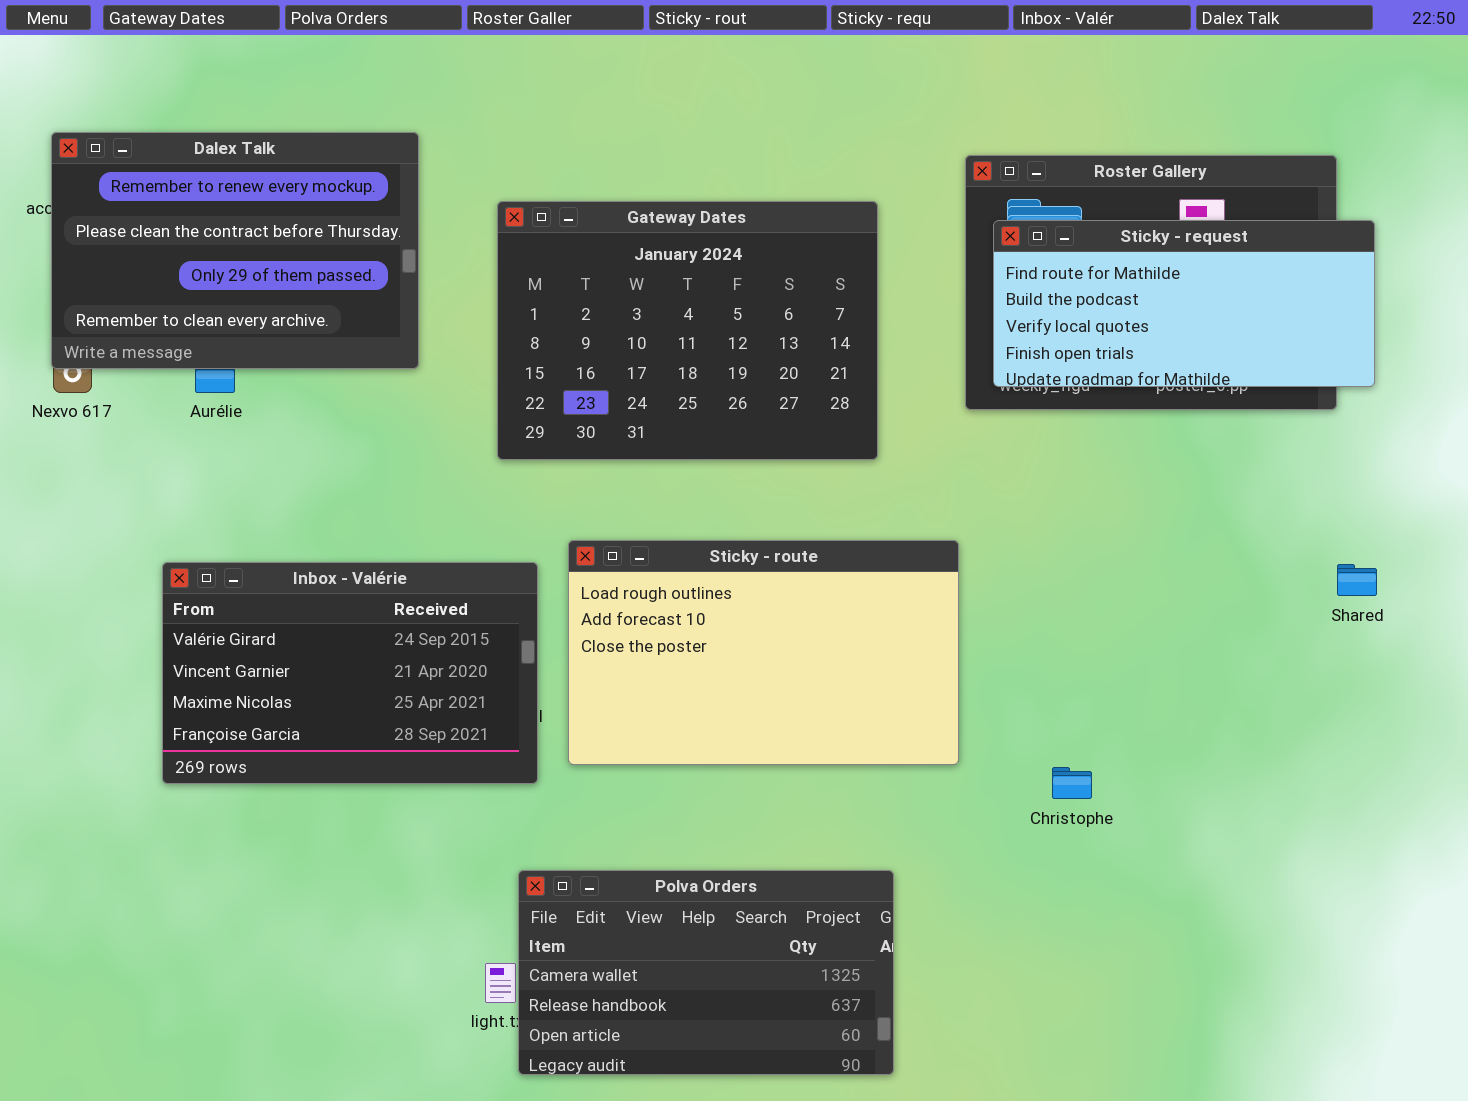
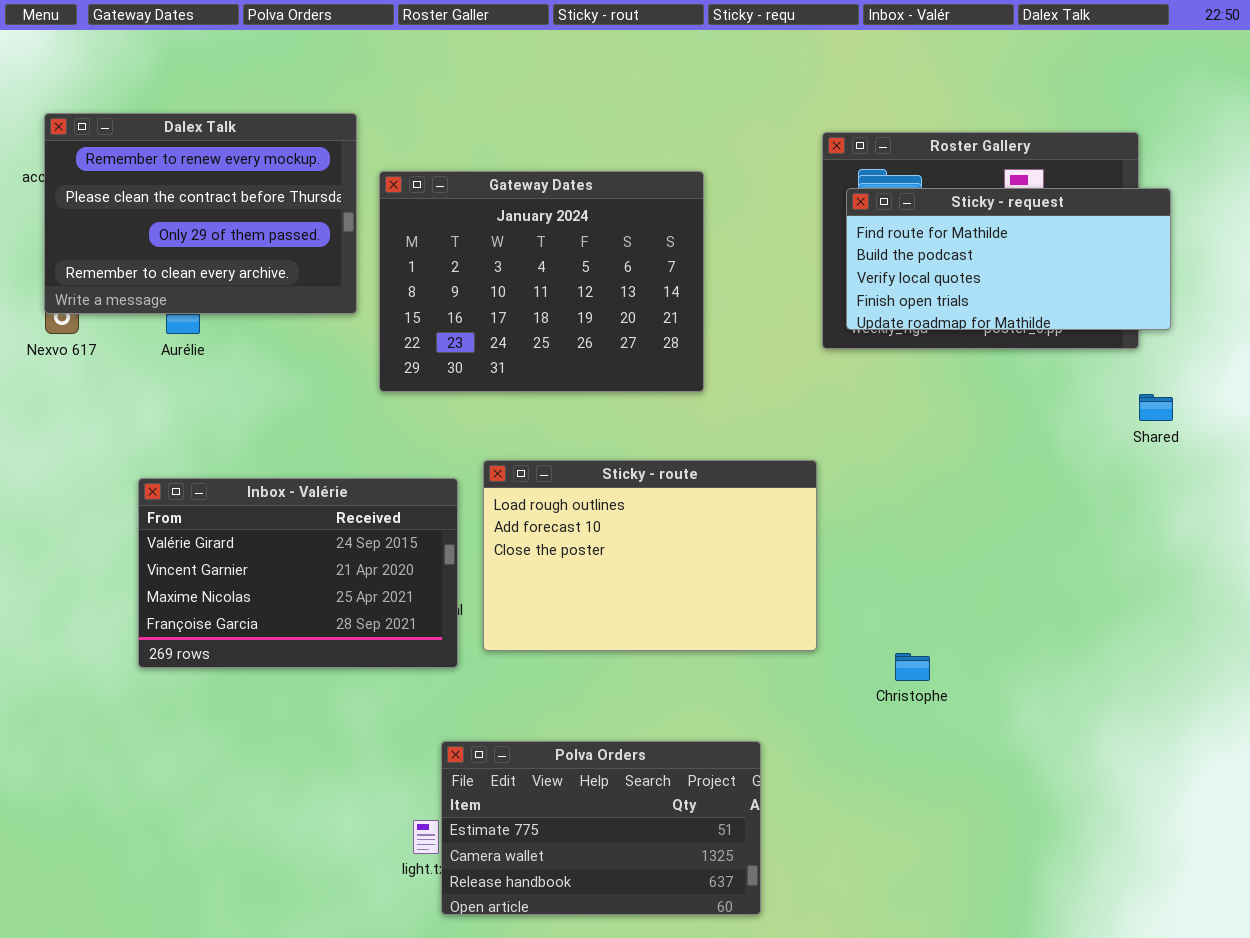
Gateway Dates: [497,201,878,460] -> [379,171,704,392], moved
Shared: [1337,564,1377,596] -> [1139,394,1173,421], moved
Polva Orders: [518,870,894,1075] -> [441,741,761,915], scrolled up 1 row

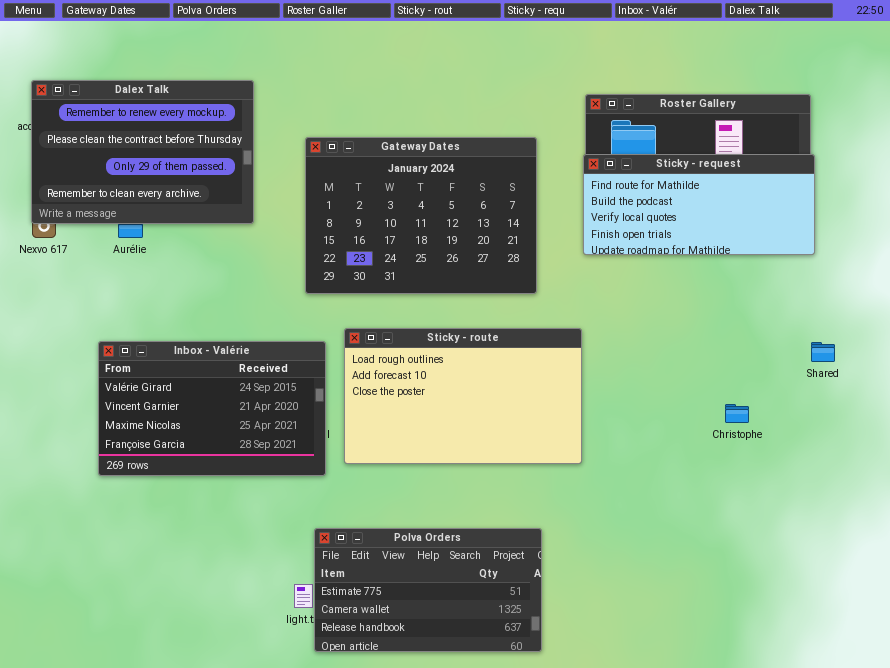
Gateway Dates: [379,171,704,392] -> [305,137,537,294], moved
Sticky - request: [846,188,1171,330] -> [583,154,815,255], moved
Shared: [1139,394,1173,421] -> [811,342,835,362], moved
Christophe: [895,653,930,681] -> [725,404,749,423], moved

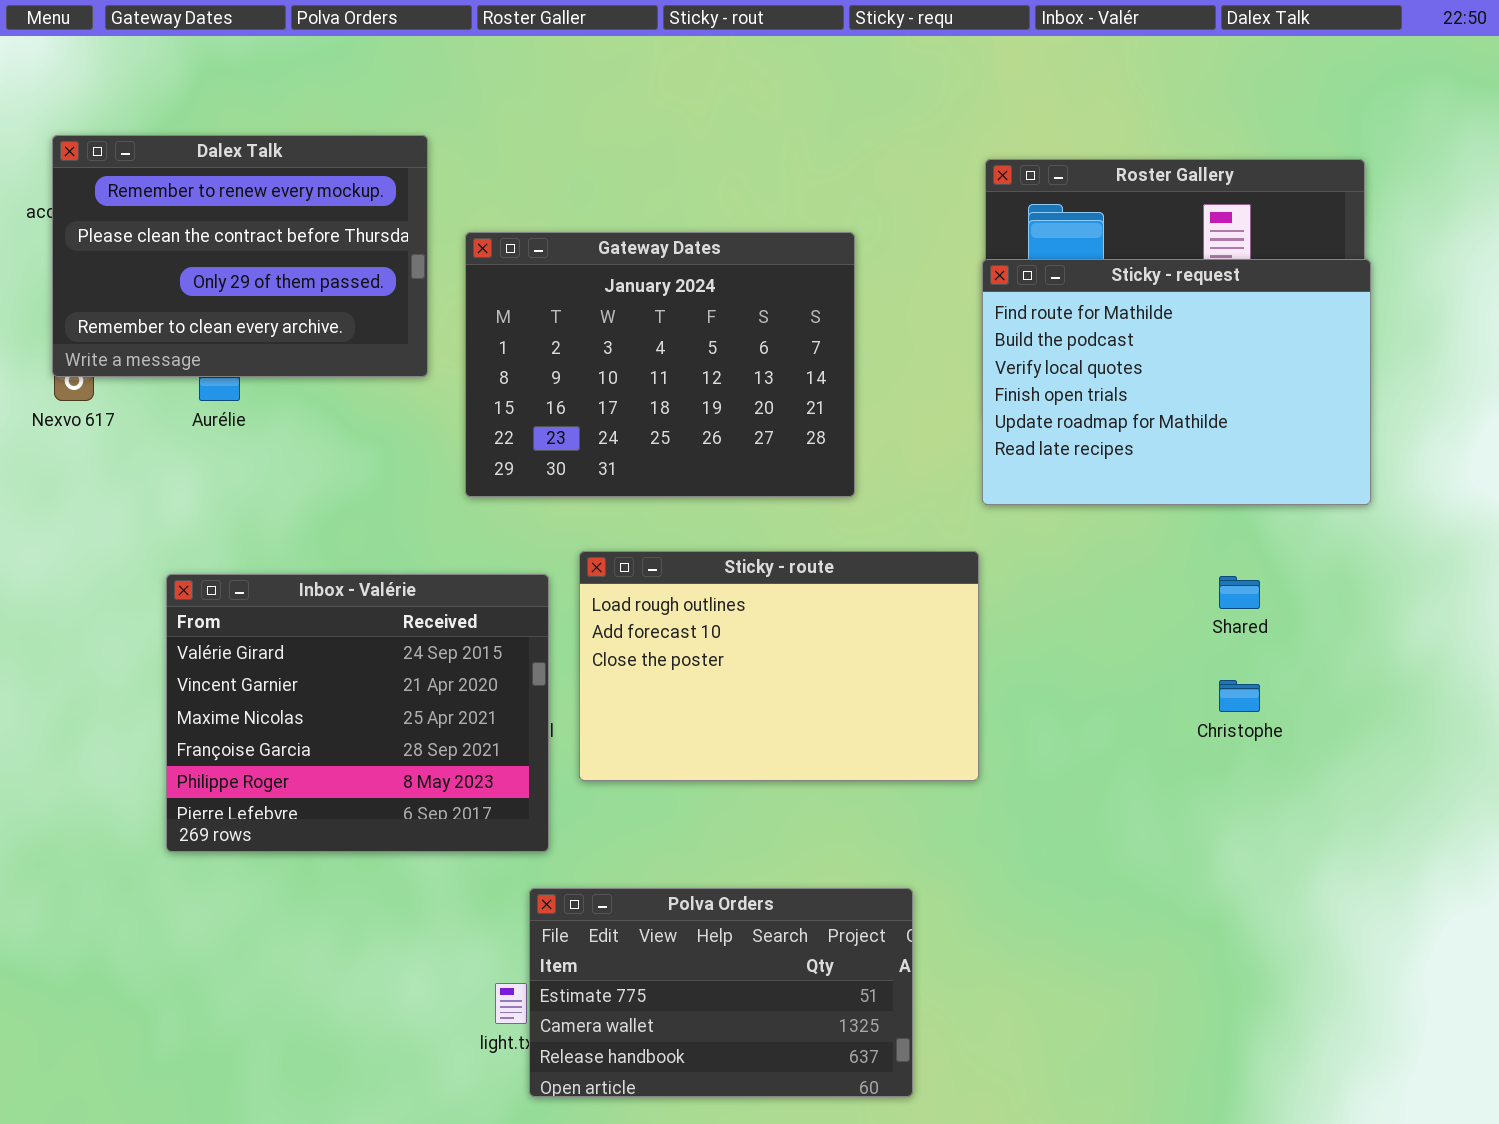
Gateway Dates: [305,137,537,294] -> [465,232,855,497], moved
Sticky - request: [583,154,815,255] -> [982,259,1371,505], resized
Inbox - Valérie: [98,341,326,476] -> [166,574,549,852], resized
Shared: [811,342,835,362] -> [1219,576,1260,609], moved

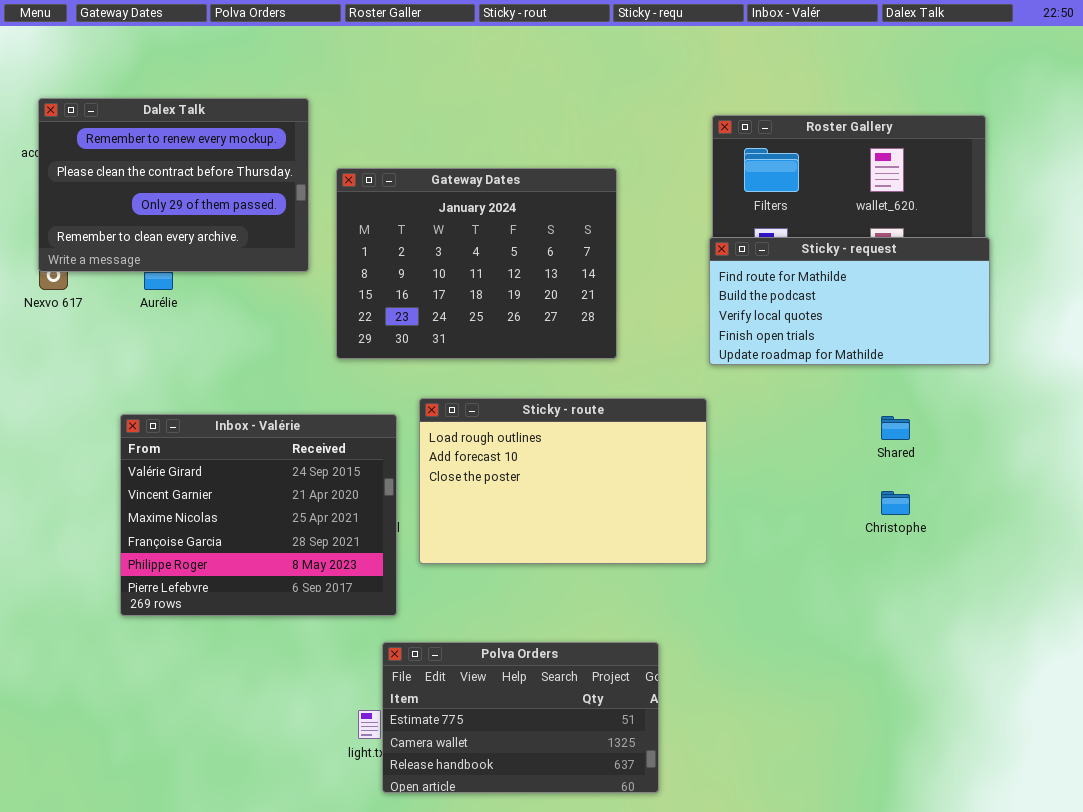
Sticky - request: [982,259,1371,505] -> [709,237,990,365], resized

